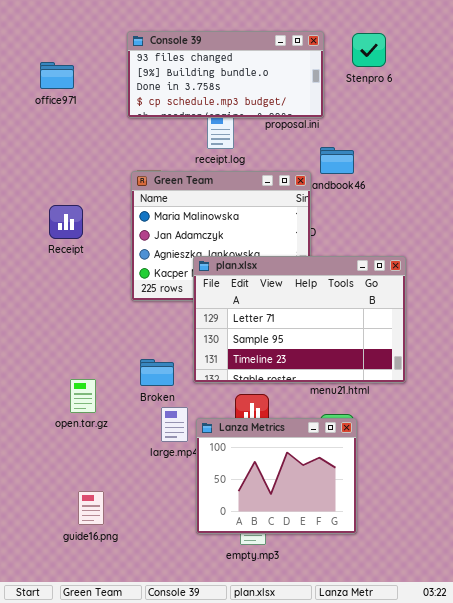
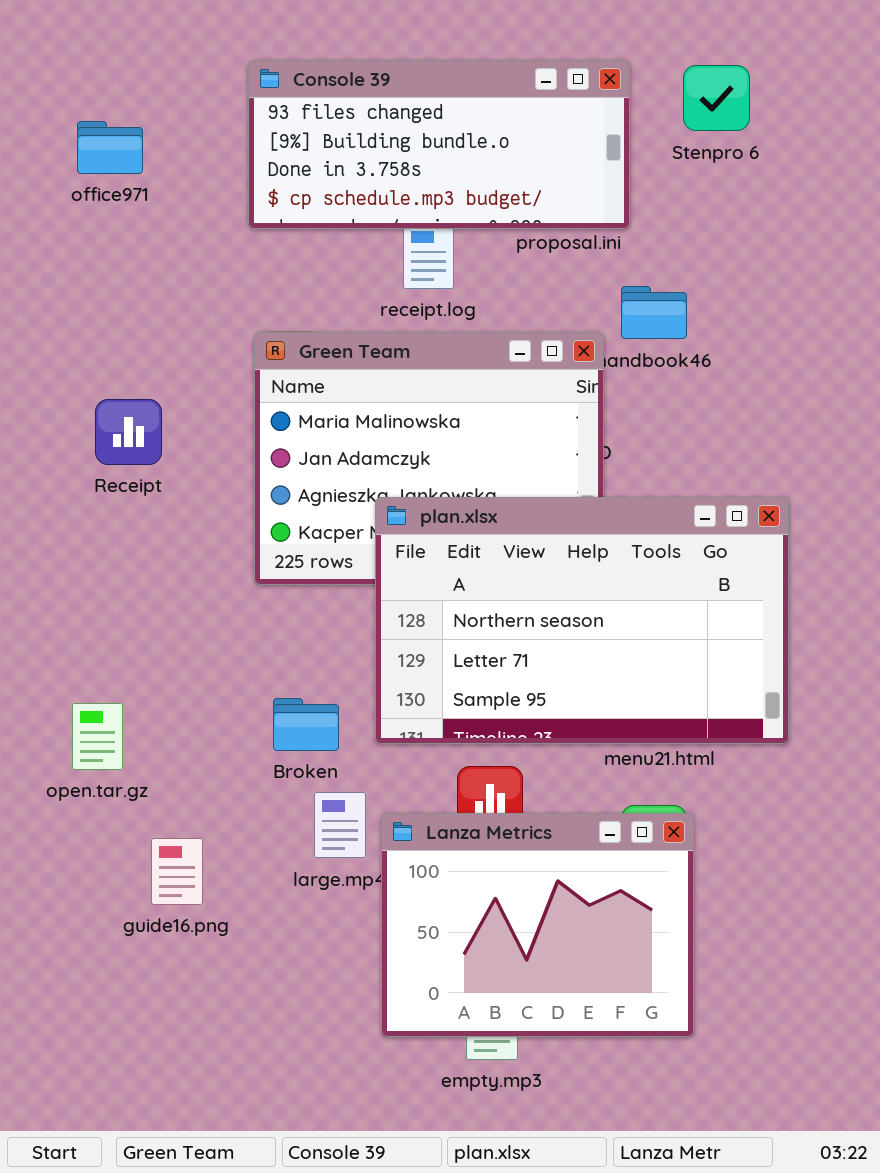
plan.xlsx: [193,256,406,383] -> [375,497,789,744], scrolled up 1 row
open.tar.gz: [70,379,96,413] -> [72,703,123,770], moved
guide16.png: [78,491,104,525] -> [151,838,203,905], moved

